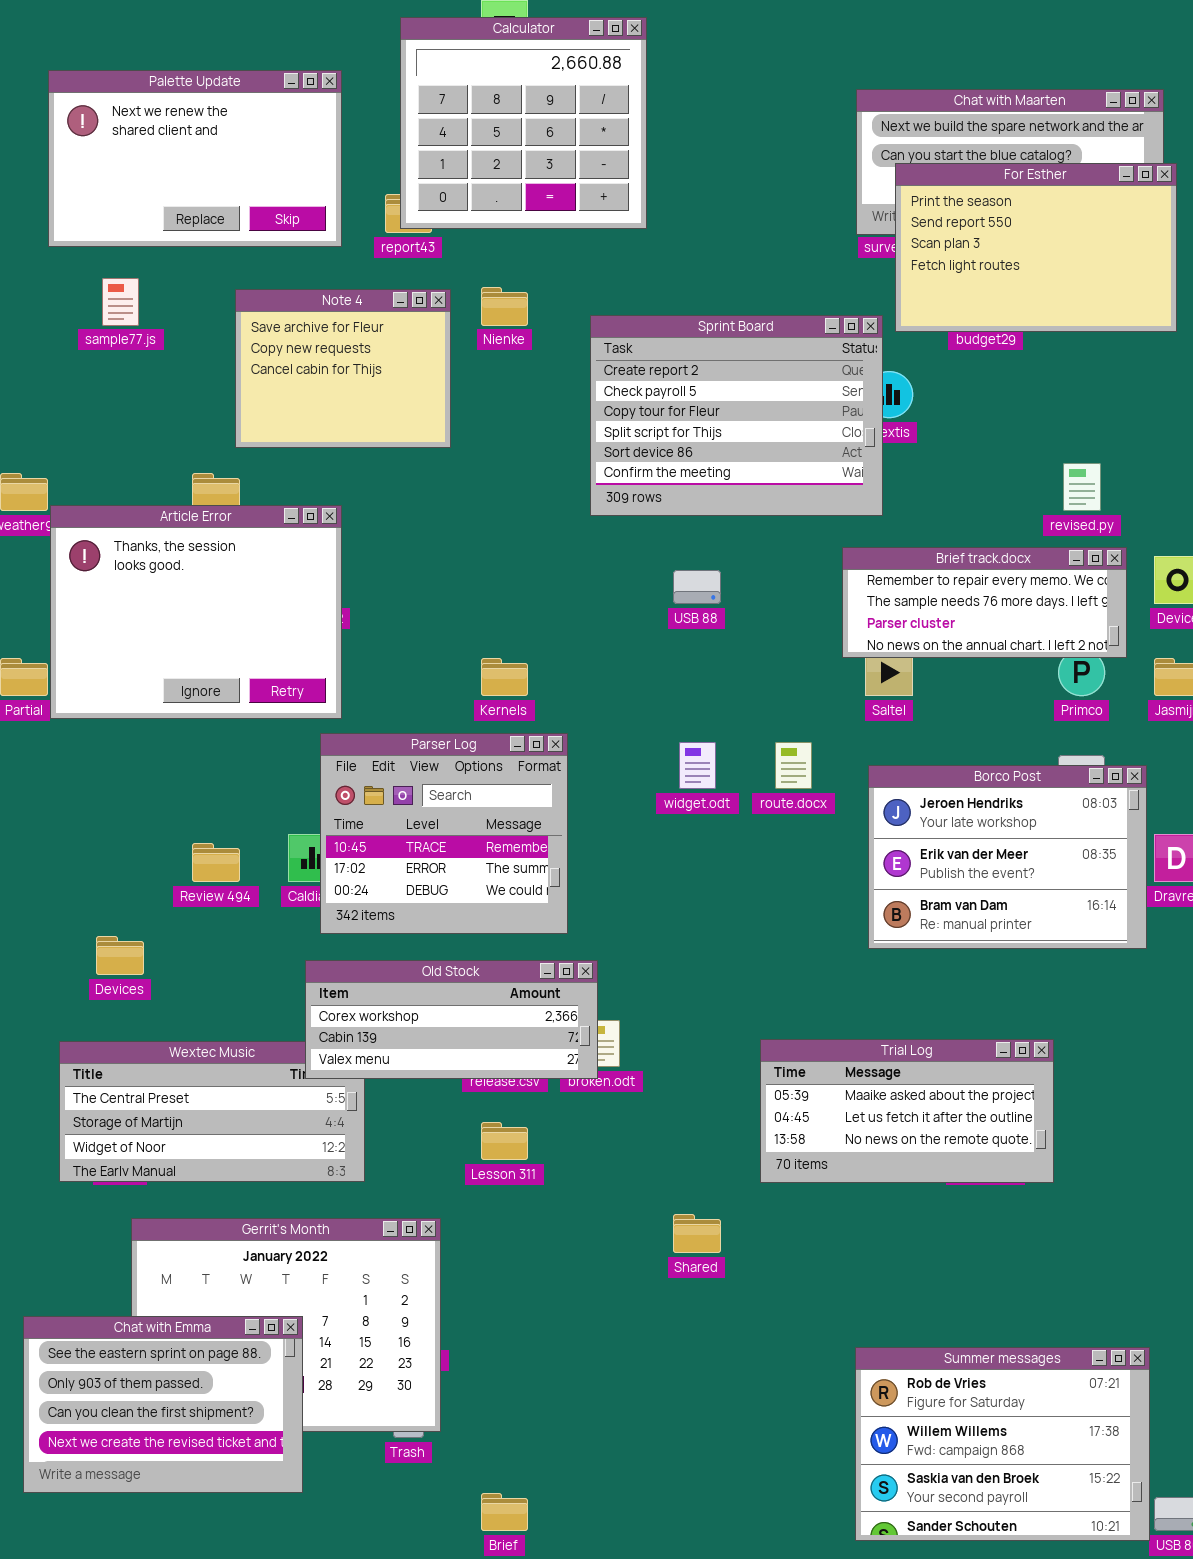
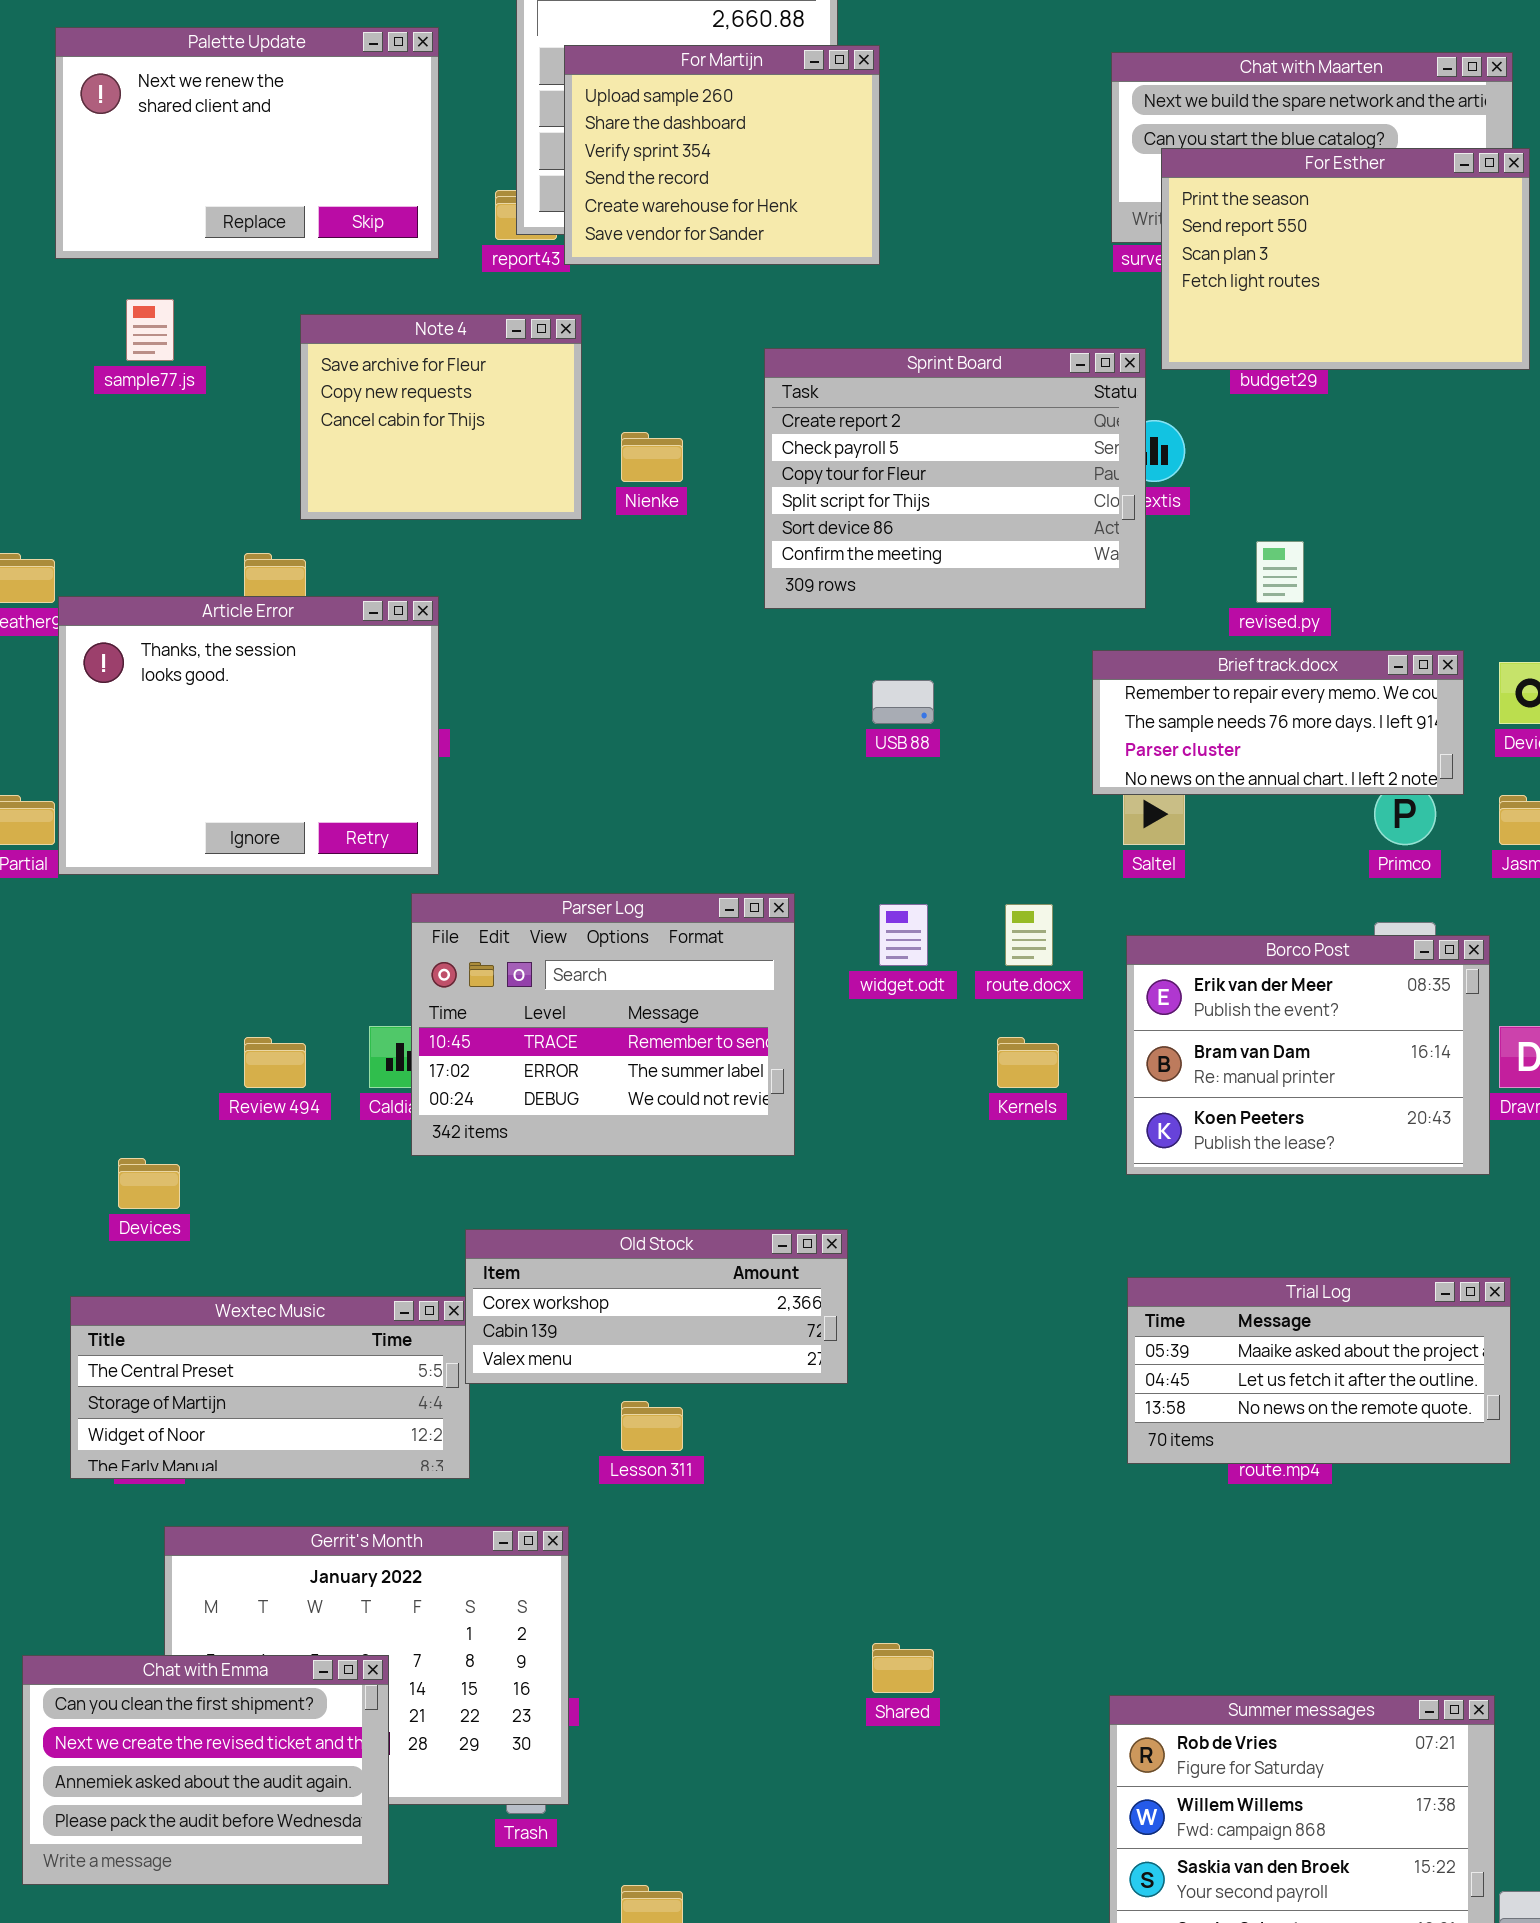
For Martijn: none -> [564,45,880,265], opened
Nienke: [481,287,528,326] -> [621,432,683,482], moved
revised.py: [1063,463,1101,511] -> [1256,541,1304,603], moved
Kernels: [481,658,528,696] -> [997,1037,1059,1088], moved
Parser Log: [320,733,568,934] -> [411,893,795,1156], resized
Borco Post: [868,765,1147,949] -> [1126,935,1490,1175], scrolled down 1 row
Old Stock: [305,960,598,1079] -> [465,1229,848,1384], moved
Trial Log: [760,1039,1054,1183] -> [1127,1277,1511,1464], moved
Shared: [673,1214,721,1253] -> [872,1643,934,1693], moved
Chat with Emma: [23,1316,303,1493] -> [22,1655,389,1885], scrolled down 2 rows

